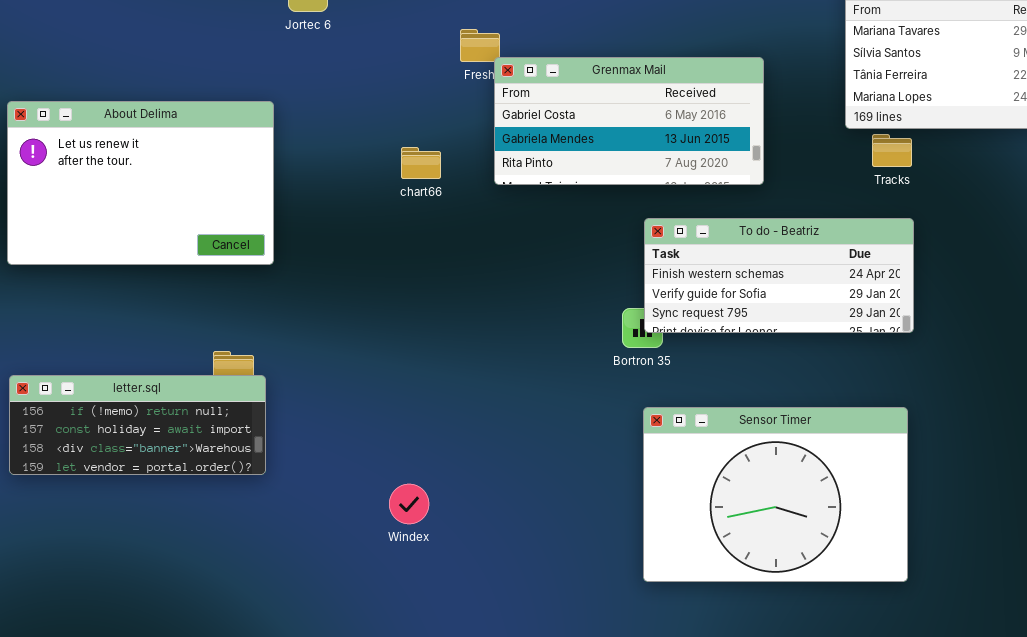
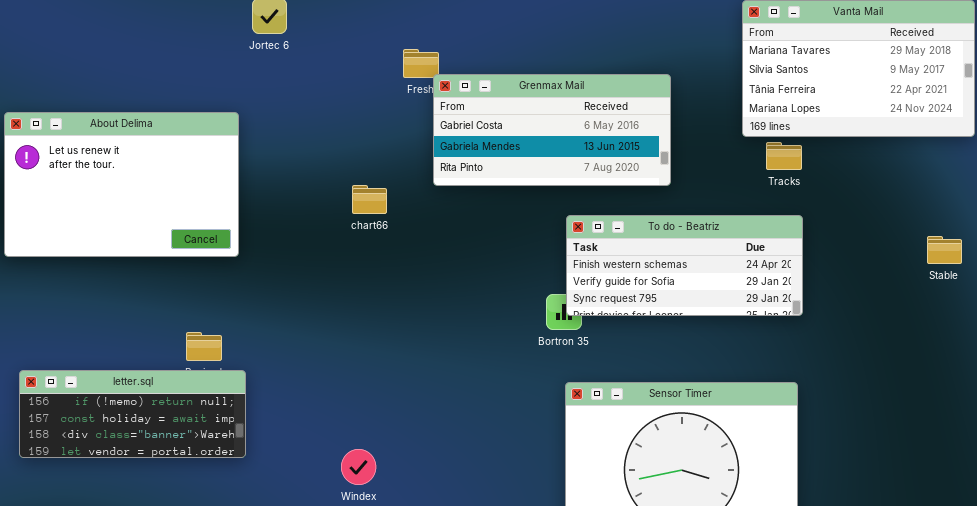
chart66: [401,147,441,179] -> [352,185,387,214], moved
letter.sql: [9,375,266,475] -> [19,370,246,458], moved

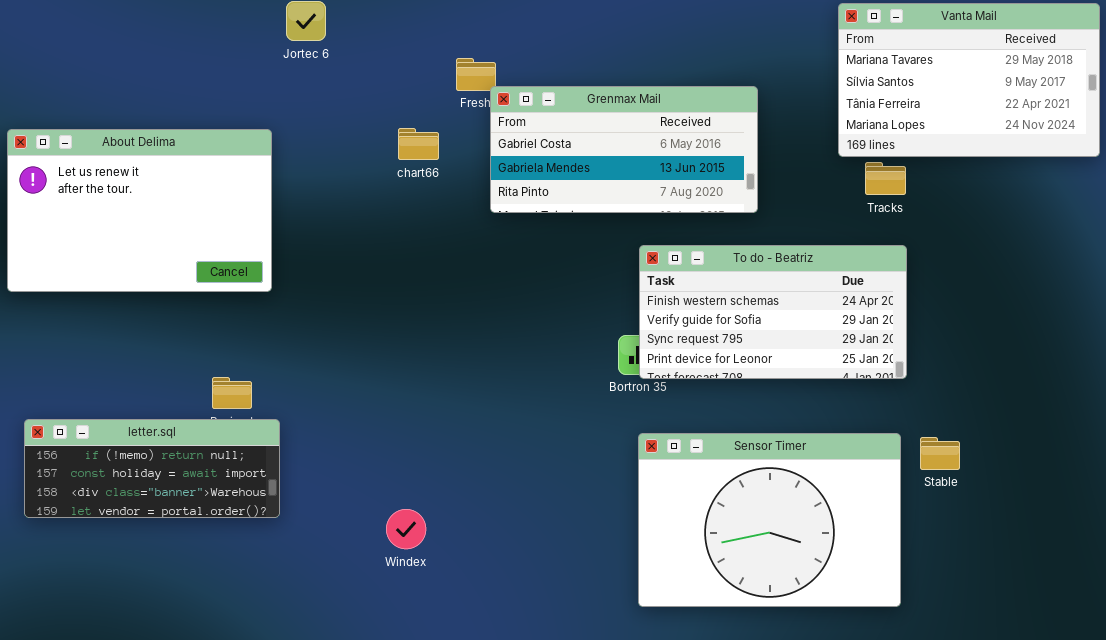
chart66: [352,185,387,214] -> [398,128,439,160], moved
To do - Beatriz: [566,215,803,316] -> [639,245,907,379], resized
Stable: [927,236,962,264] -> [920,437,960,470], moved

